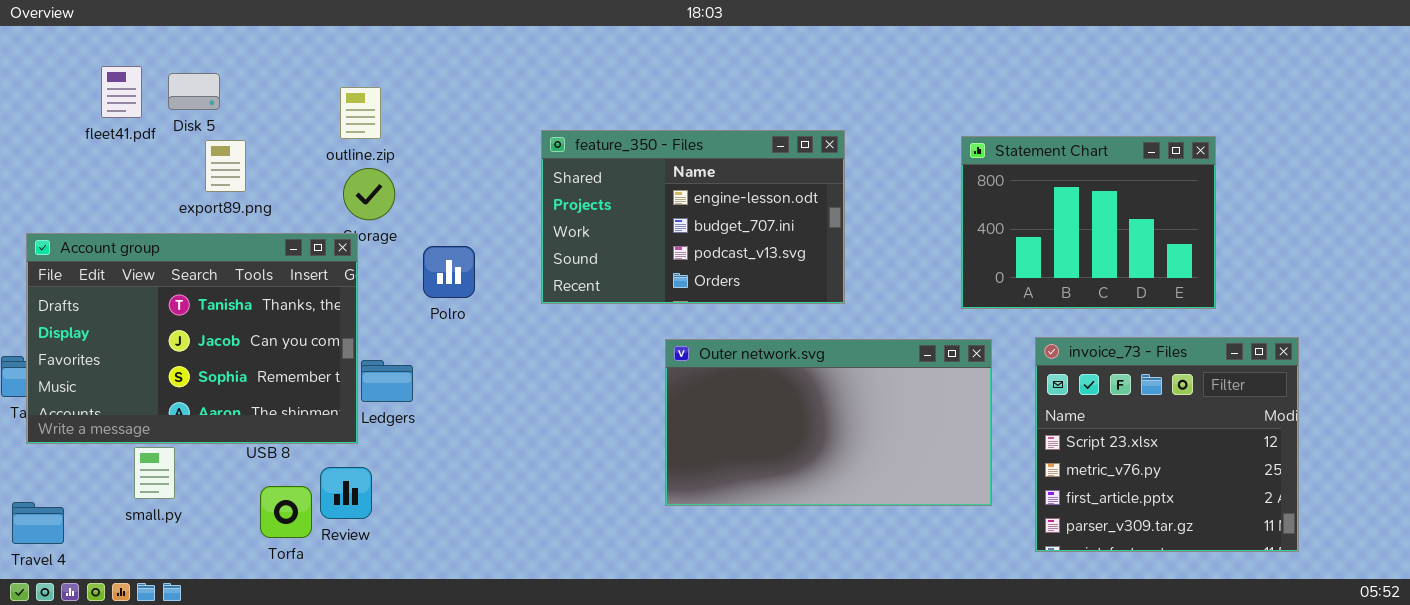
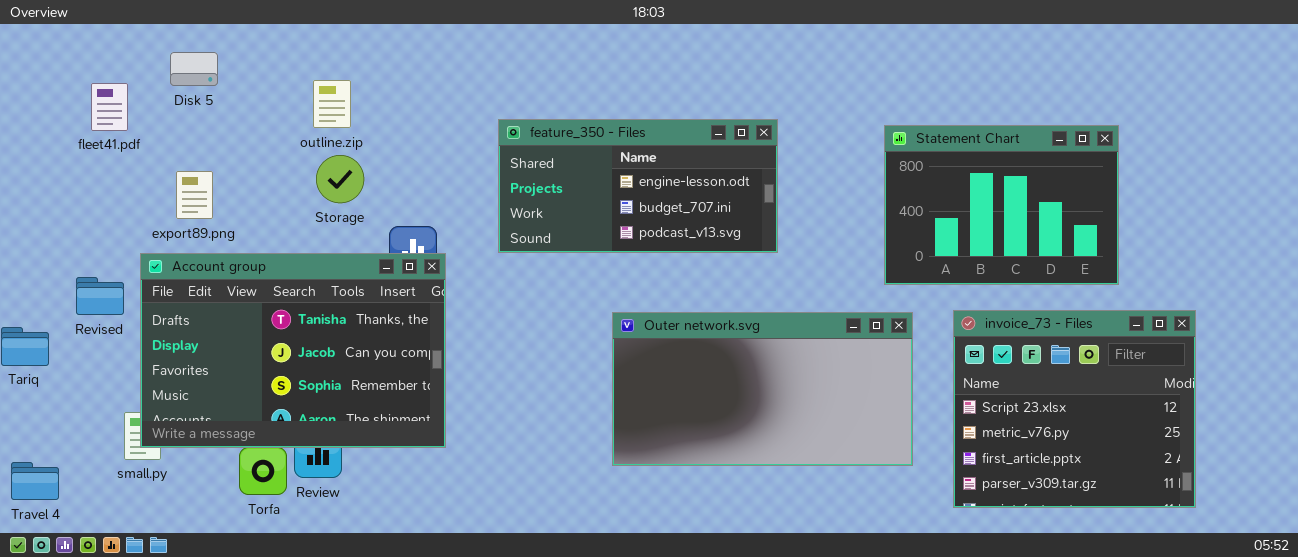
fleet41.pdf: [101,66,142,118] -> [91,83,128,131], moved
Disk 5: [168,73,220,110] -> [170,52,218,86], moved
feature_350 - Files: [541,130,845,304] -> [498,119,778,253], resized
export89.png: [205,140,246,192] -> [176,171,213,219], moved
Account group: [26,233,358,444] -> [140,253,446,448], moved

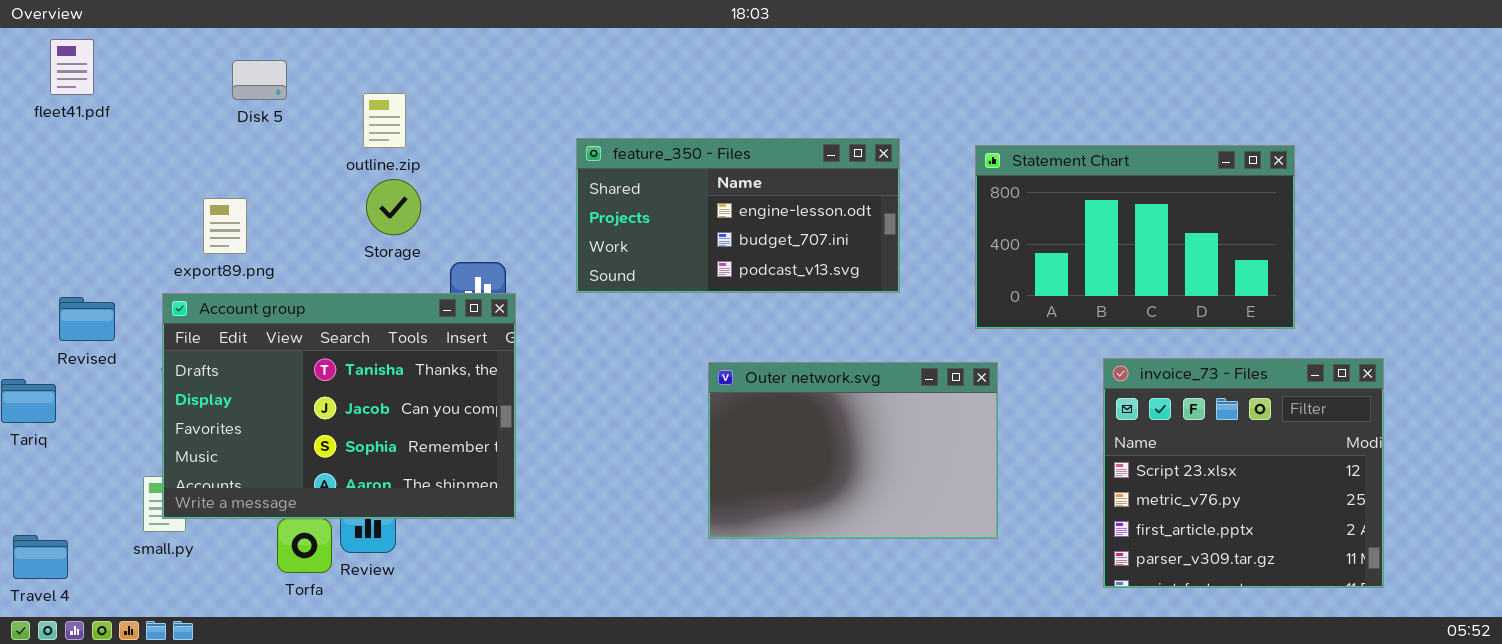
Disk 5: [170,52,218,86] -> [232,60,287,100], moved
fleet41.pdf: [91,83,128,131] -> [50,39,94,95], moved
Statement Chart: [884,125,1119,285] -> [975,145,1295,329], resized
Revised: [76,277,124,315] -> [59,297,115,341], moved
Outer network.svg: [612,312,913,466] -> [708,362,998,539], resized

